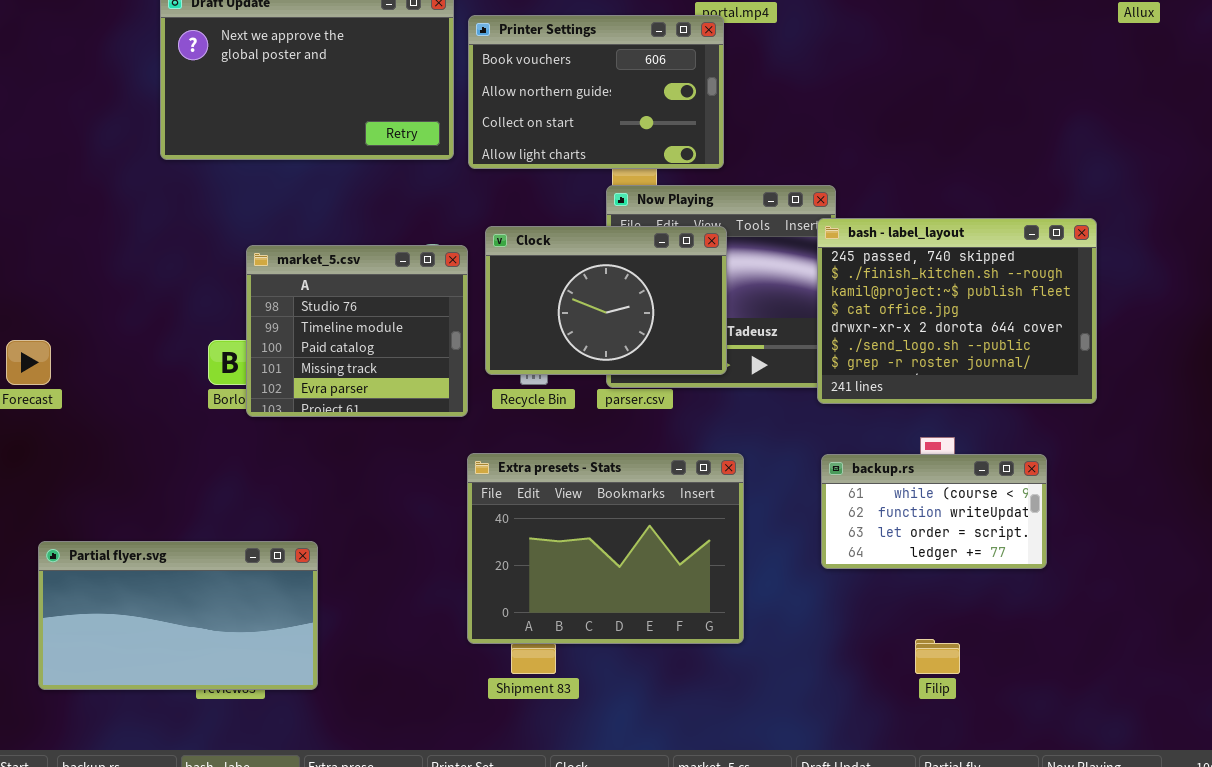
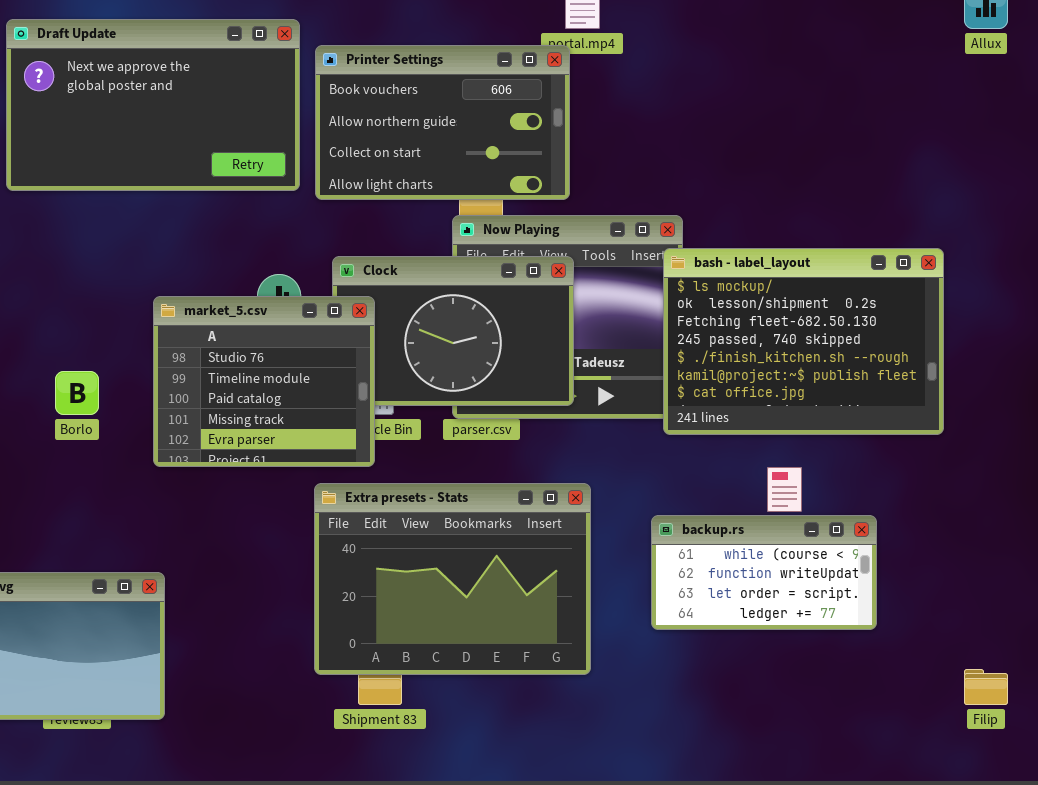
bash - label_layout: [817,218,1097,404] -> [663,248,944,435], scrolled up 3 rows
market_5.csv: [246,245,468,417] -> [153,296,375,467], moved
backup.rs: [821,454,1047,569] -> [651,515,877,630], moved
Filip: [915,639,960,674] -> [964,669,1008,705], moved

